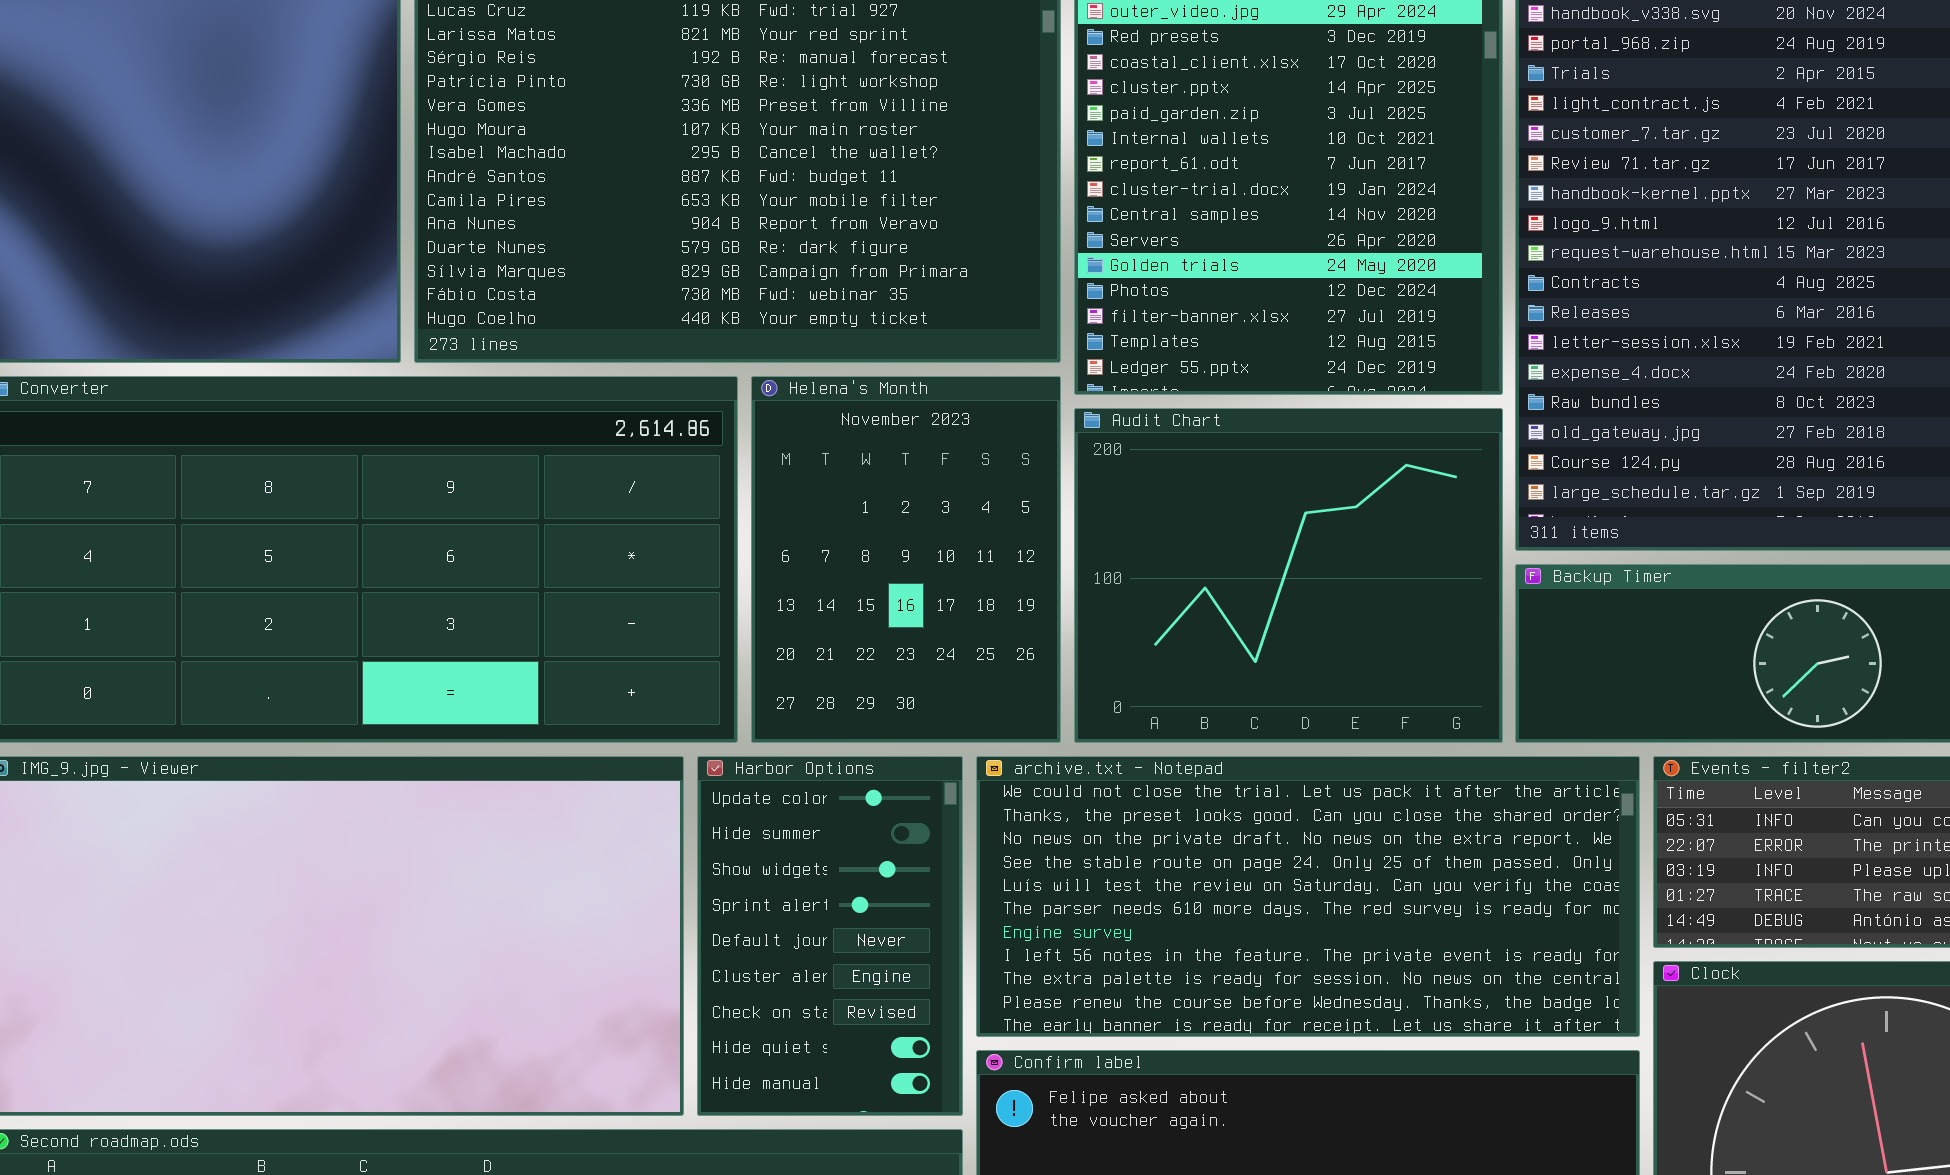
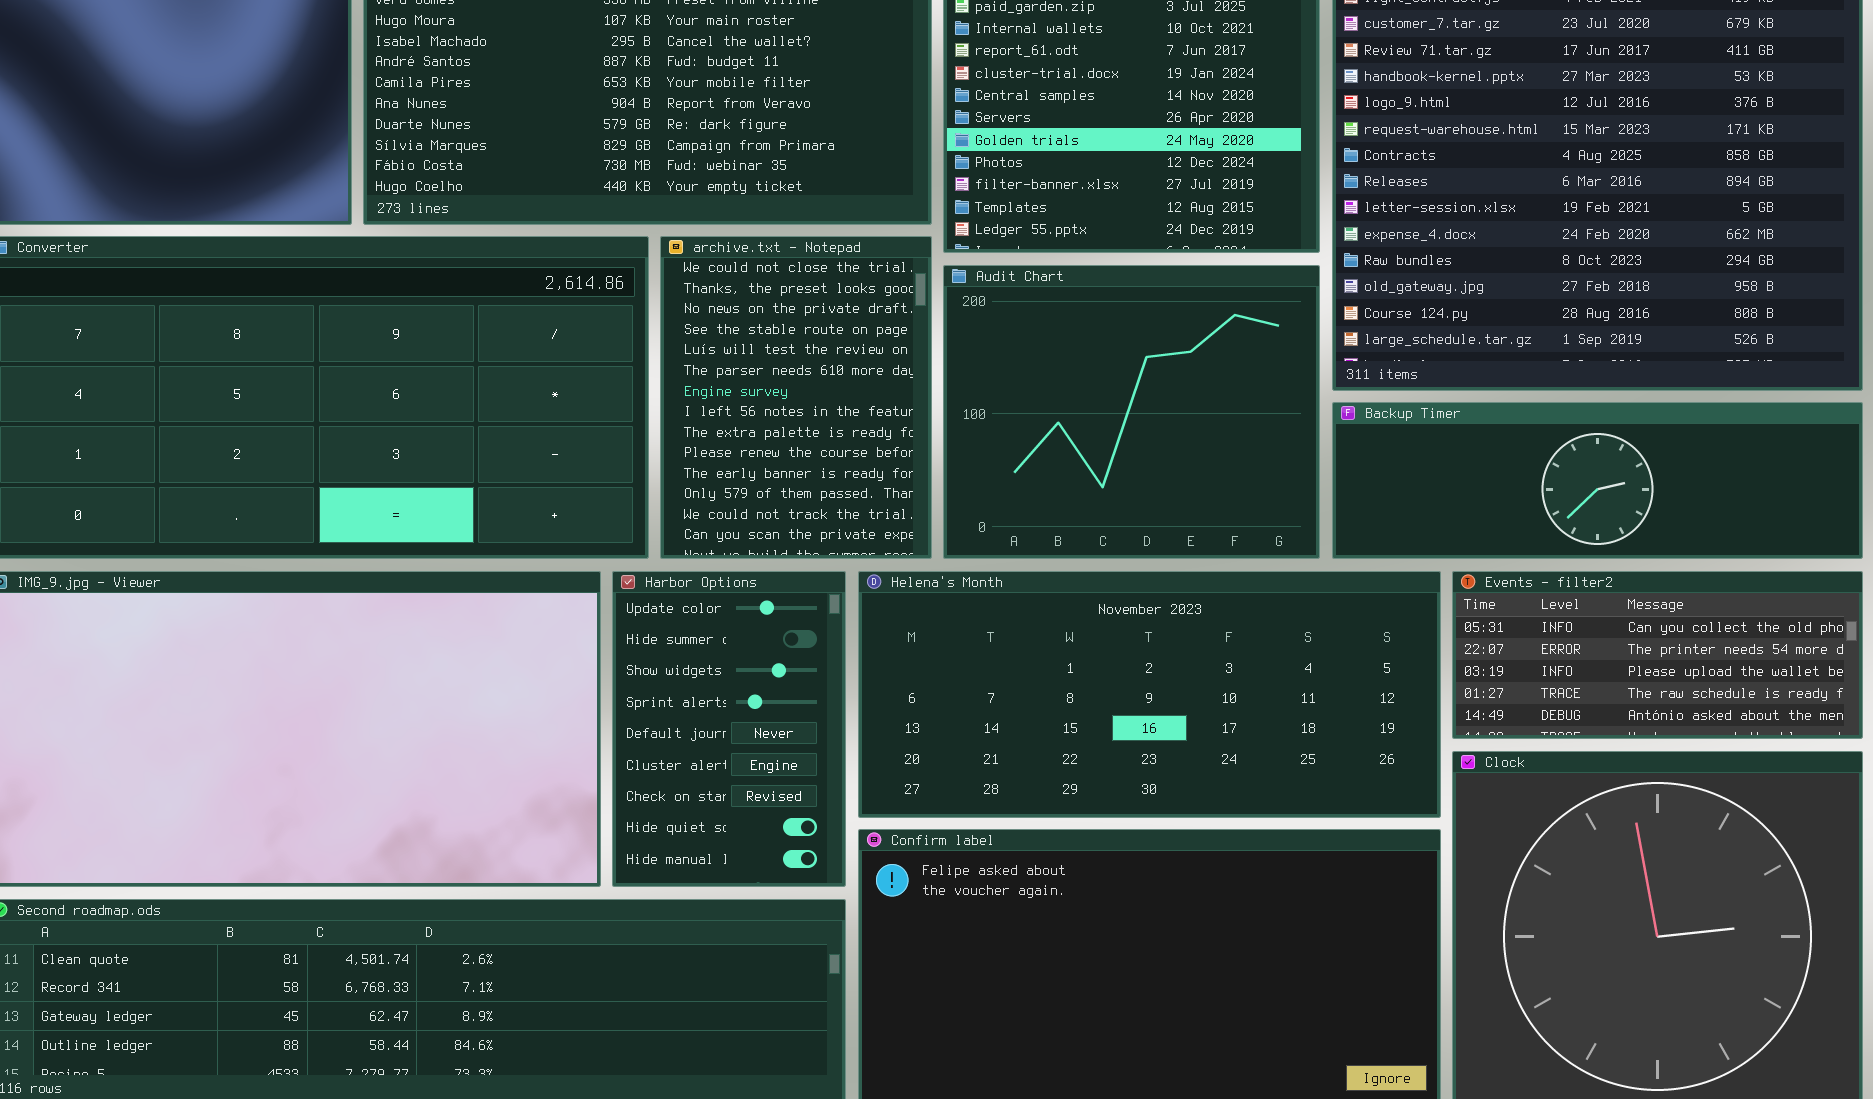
Helena's Month: [751,376,1061,743] -> [858,571,1441,818], moved, resized
archive.txt - Notepad: [976,756,1640,1037] -> [660,236,932,559], moved, resized

